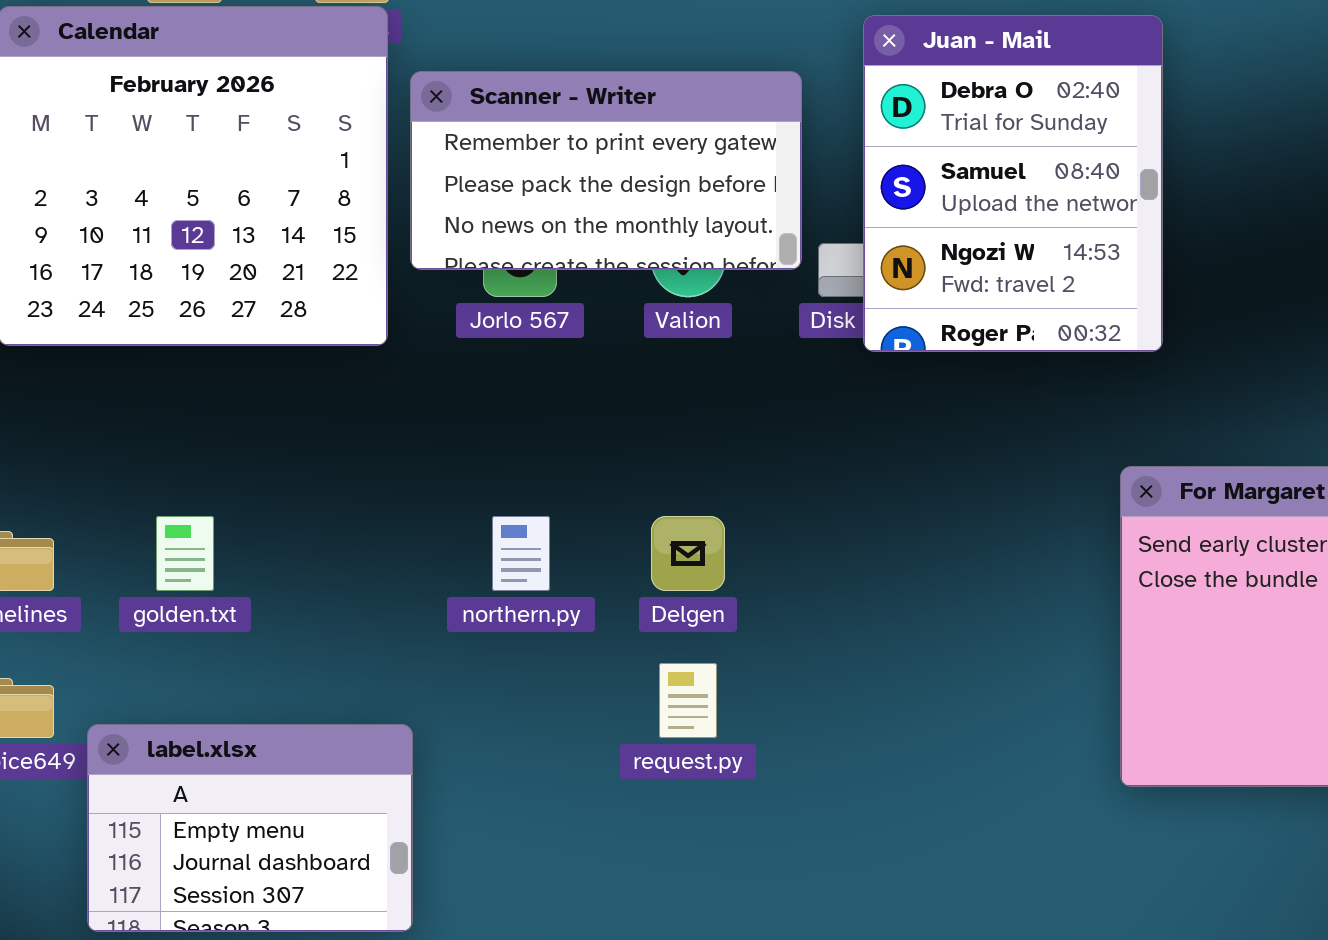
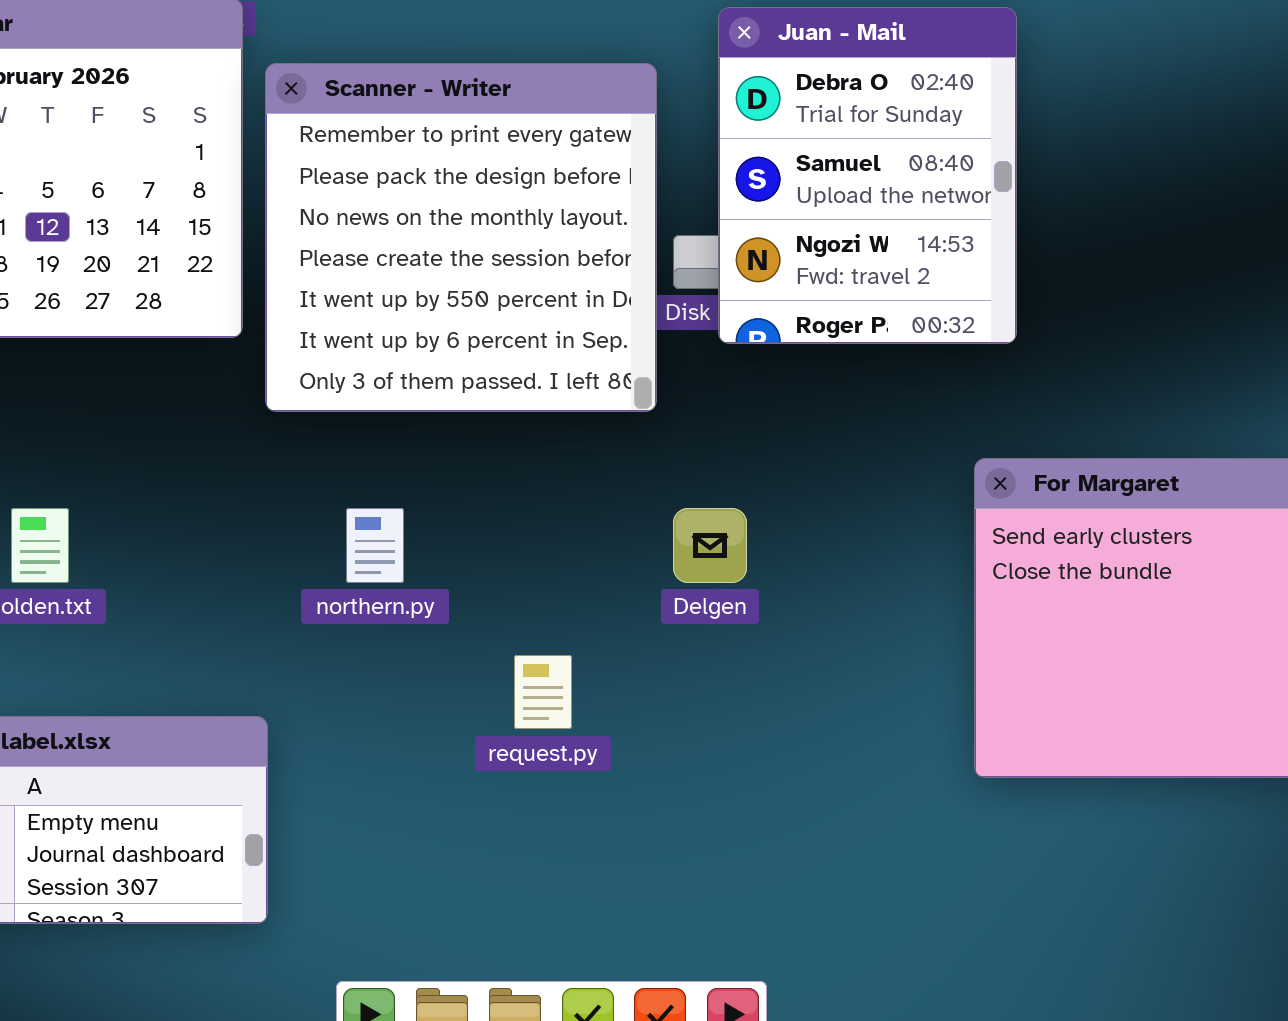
Scanner - Writer: [410,71,802,270] -> [265,63,657,412], resized
Delgen: [651,516,725,591] -> [673,508,747,583], moved

